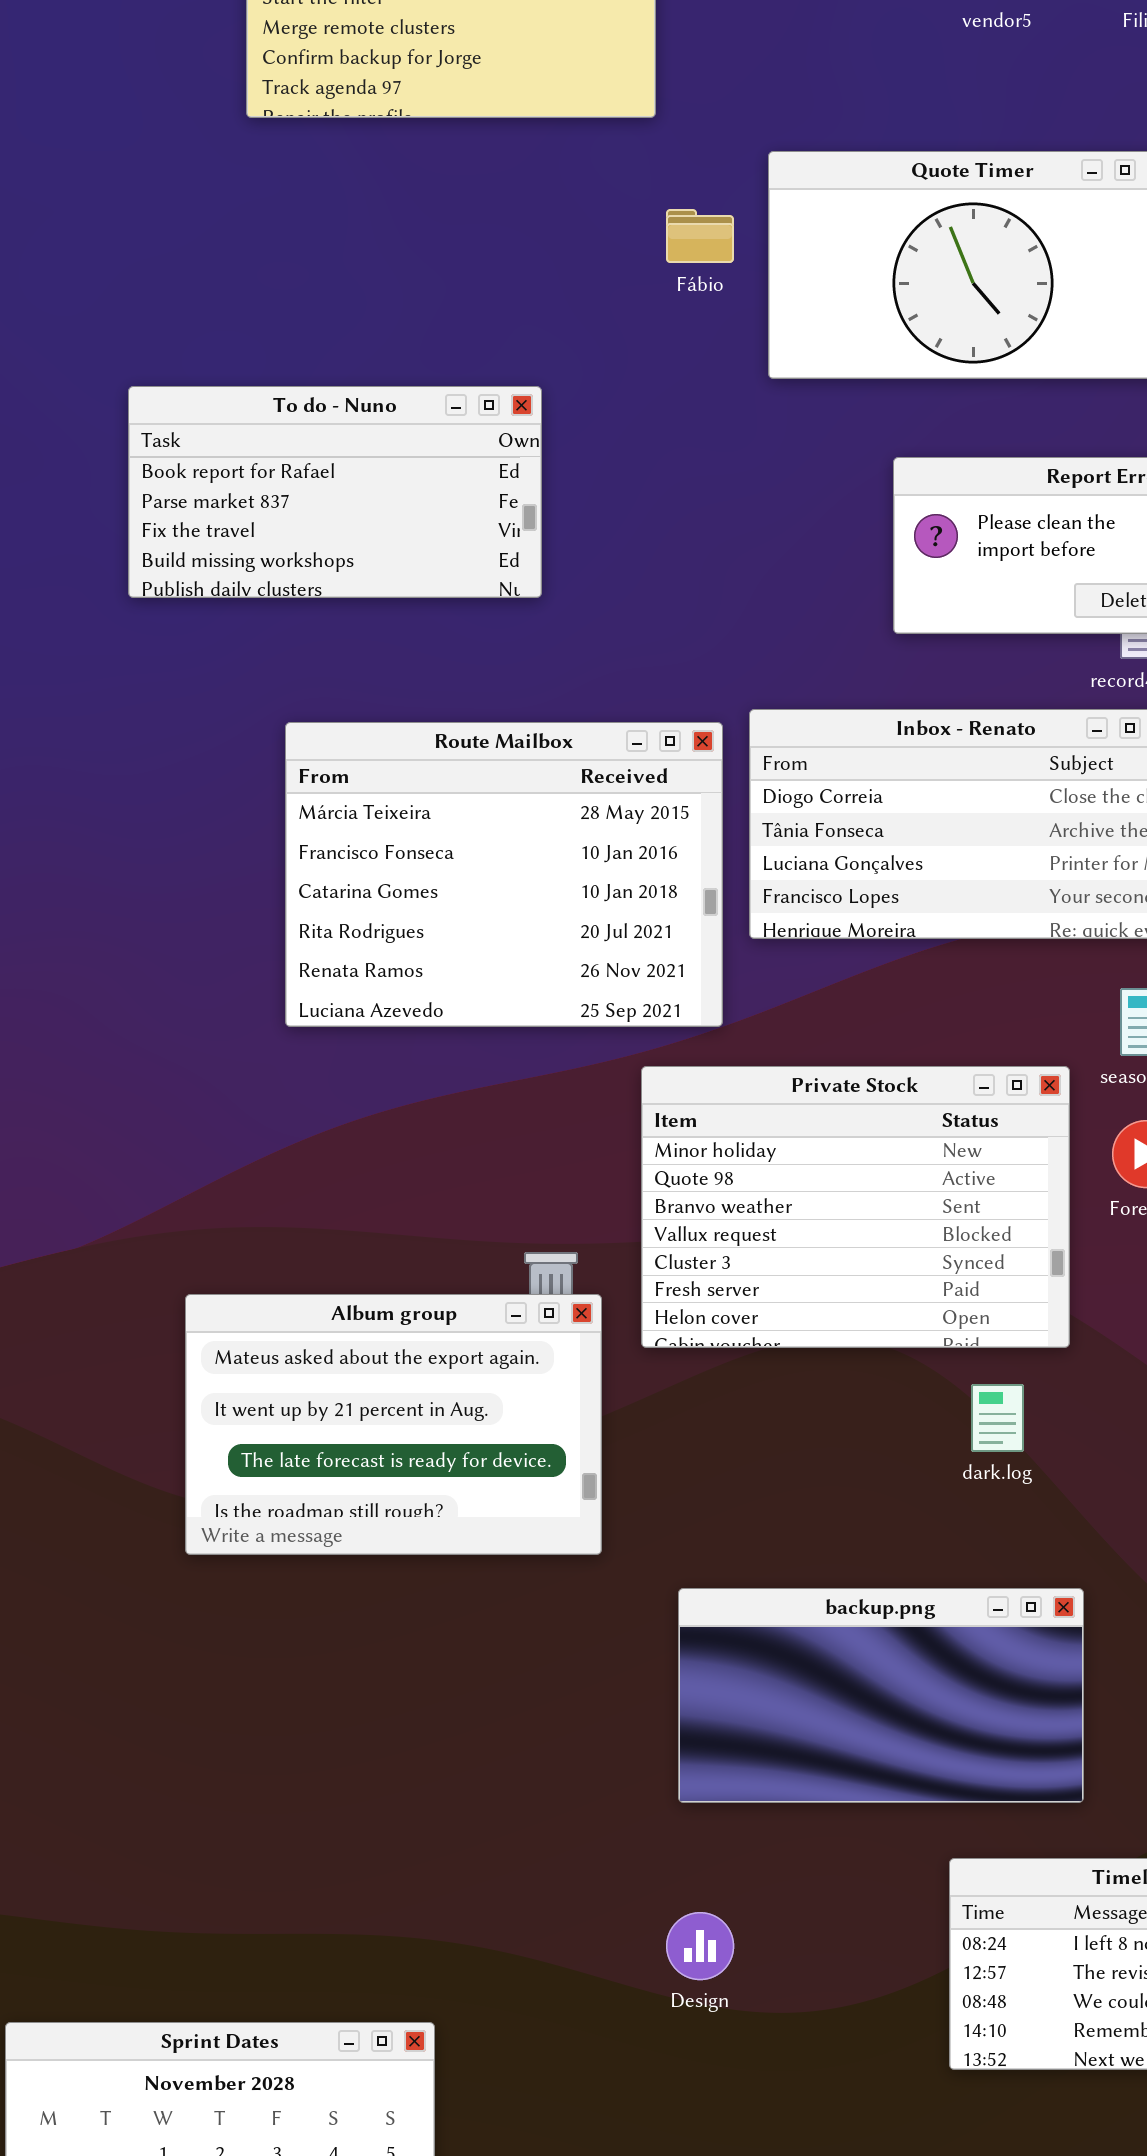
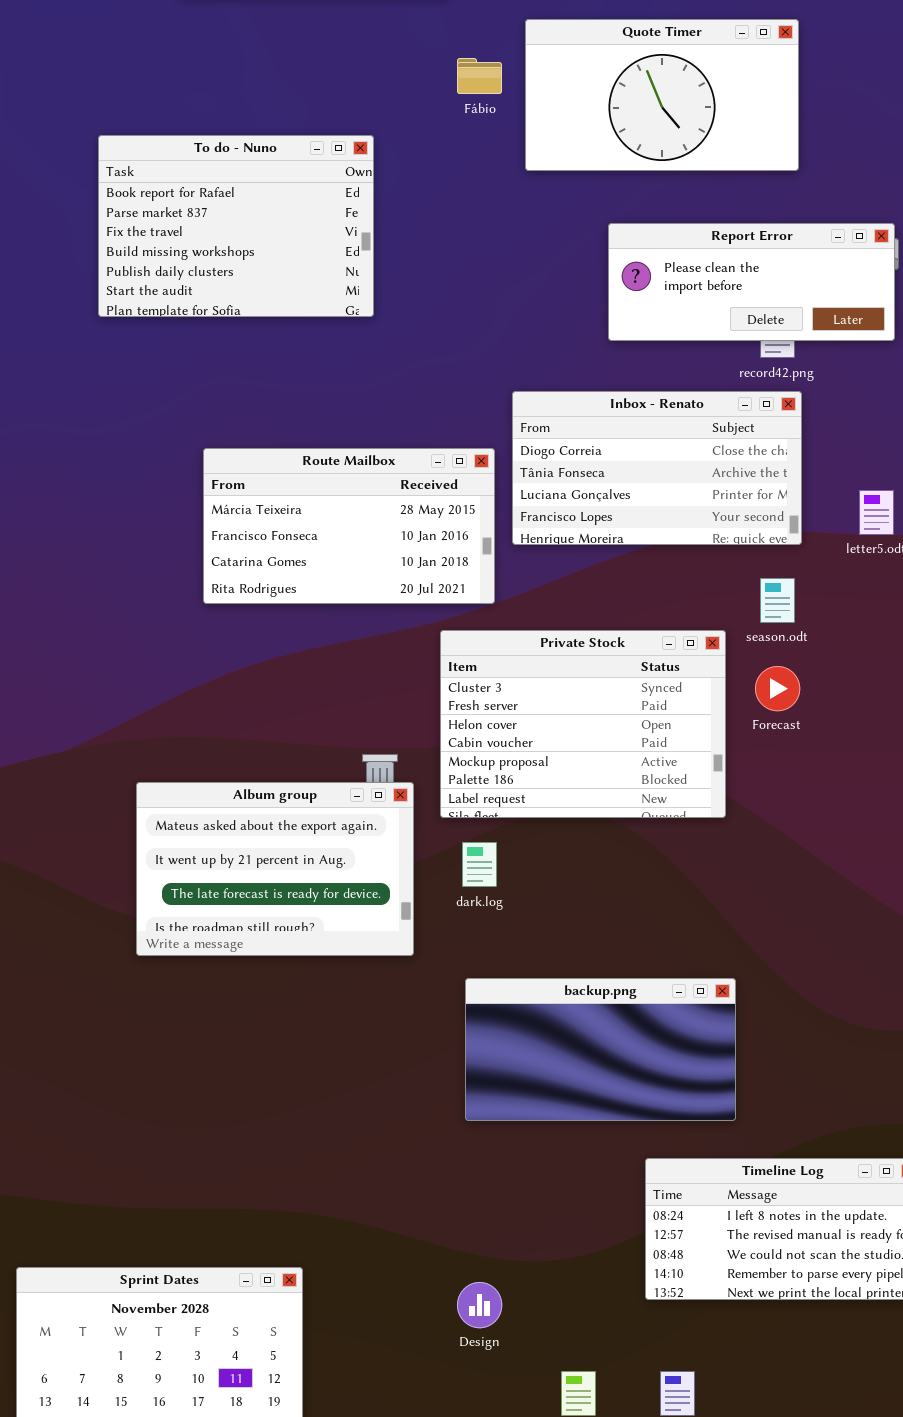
To do - Nuno: [128,386,542,598] -> [98,135,374,317], resized
Route Mailbox: [285,722,723,1027] -> [203,448,495,604], resized
Private Stock: [641,1066,1070,1348] -> [440,630,726,818], scrolled down 4 rows
dark.log: [971,1384,1024,1452] -> [462,842,497,887], moved
Design: [666,1912,734,1980] -> [457,1282,502,1328], moved

